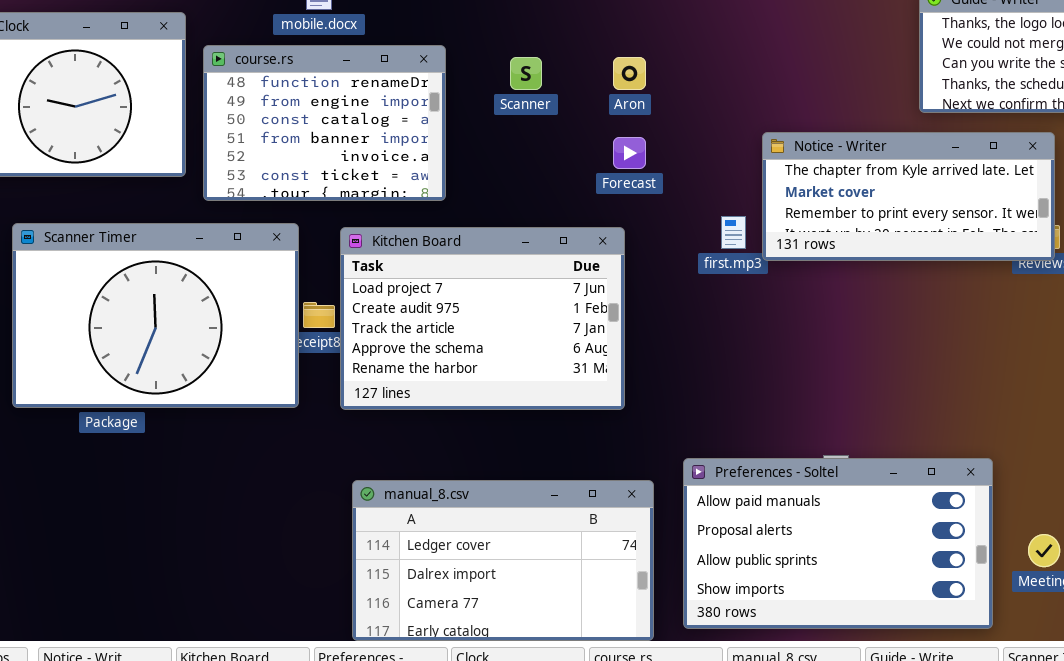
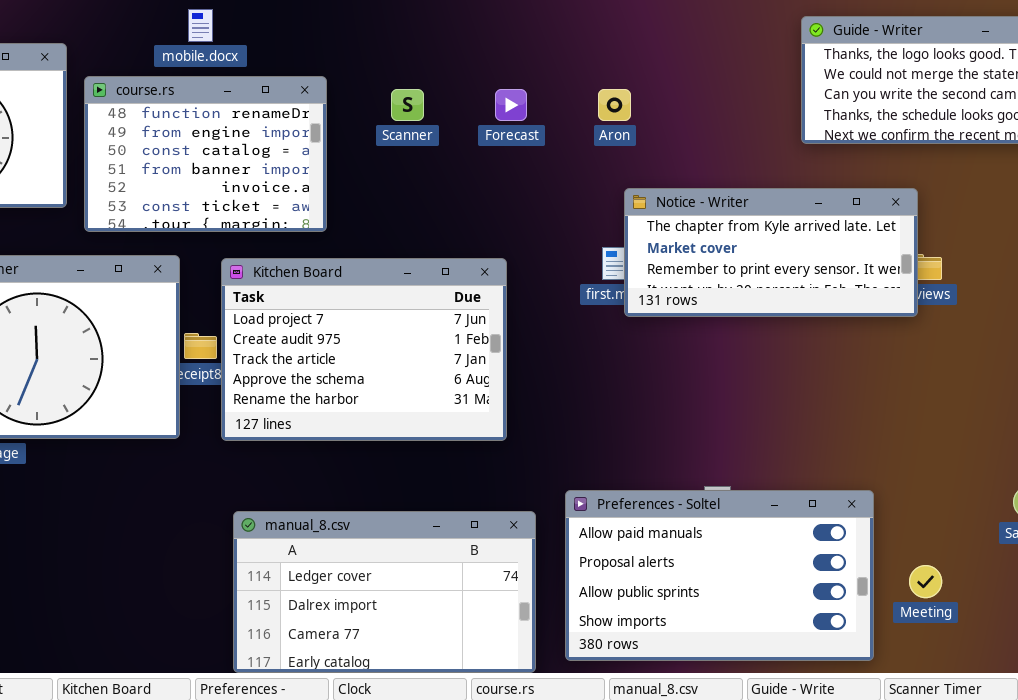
Aron: [613,57,646,90] -> [598,89,631,121], moved
Notice - Writer: [762,132,1055,261] -> [624,188,918,317], moved
Forecast: [613,137,646,169] -> [495,89,527,121], moved

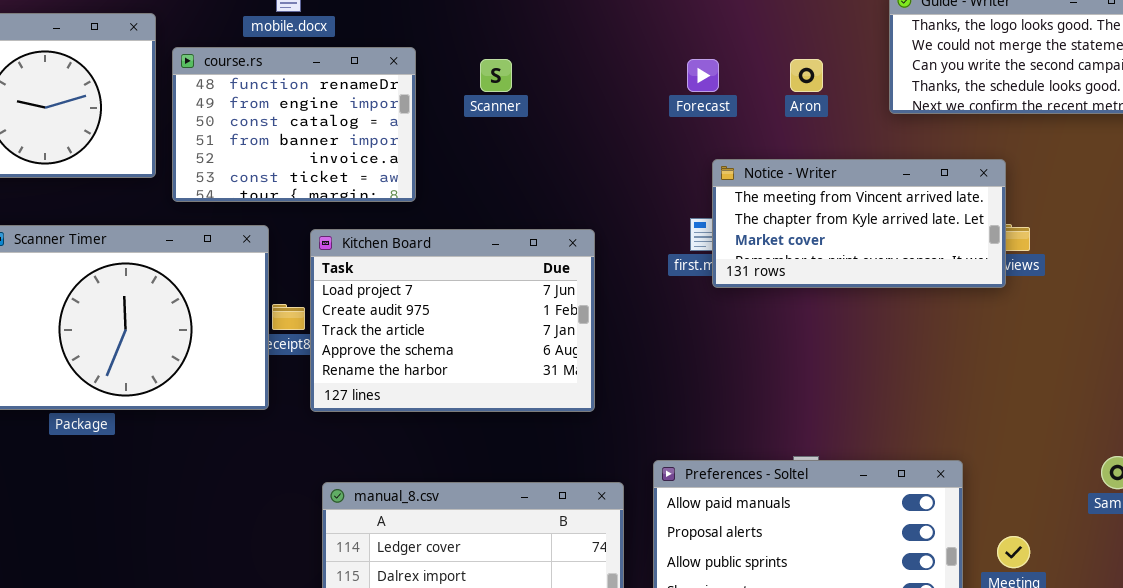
Forecast: [495,89,527,121] -> [687,59,719,92], moved
Aron: [598,89,631,121] -> [790,59,823,92], moved
Notice - Writer: [624,188,918,317] -> [712,159,1006,288], scrolled up 1 row

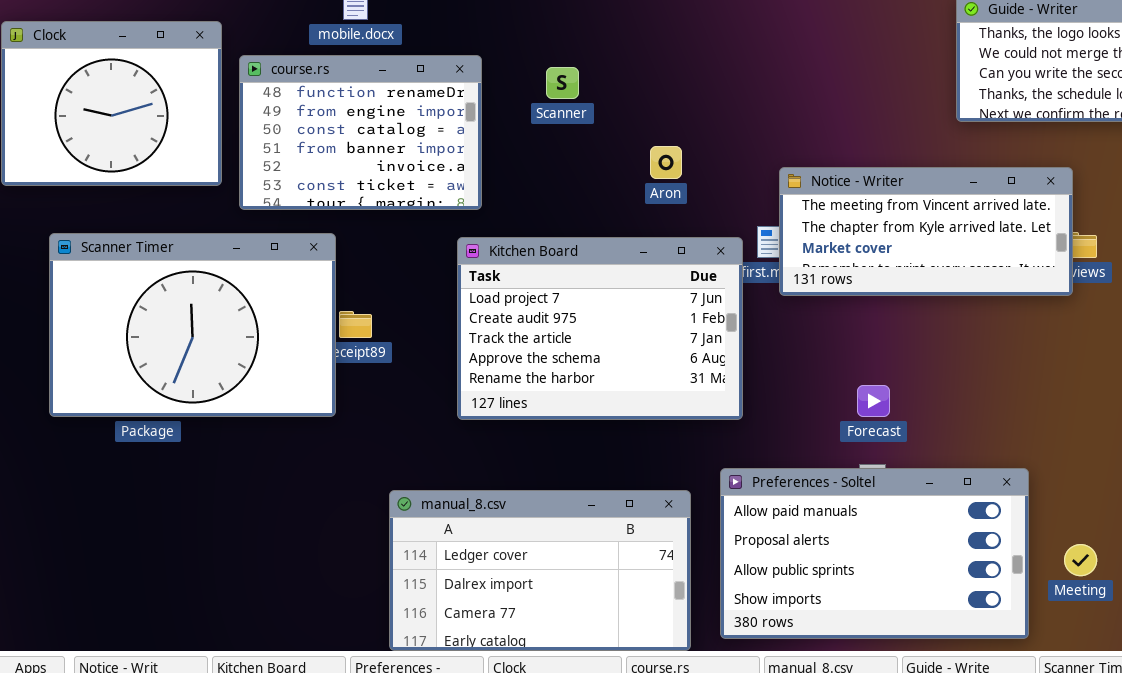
Forecast: [687,59,719,92] -> [857,385,890,417], moved
Aron: [790,59,823,92] -> [650,146,682,179], moved
Kitchen Board: [310,229,595,412] -> [457,237,743,420], moved

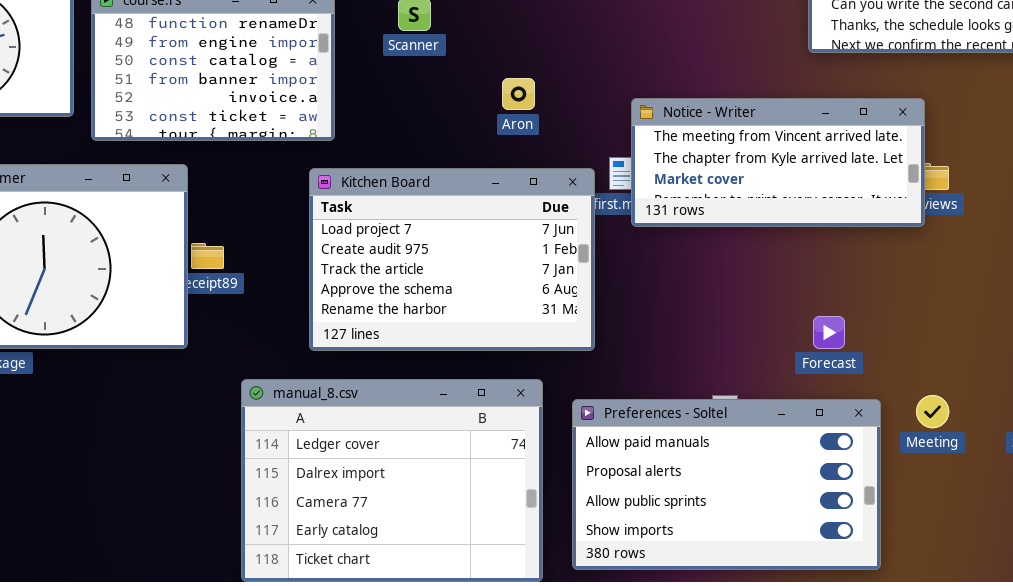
Forecast: [857,385,890,417] -> [813,316,845,349], moved
manual_8.csv: [389,490,691,651] -> [241,379,543,582], resized
Meeting: [1064,544,1097,576] -> [916,395,949,428], moved

